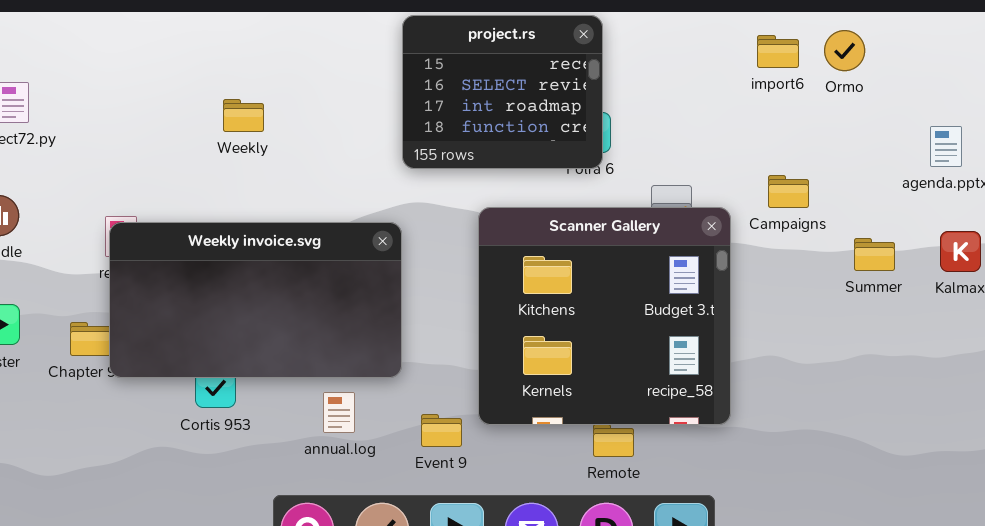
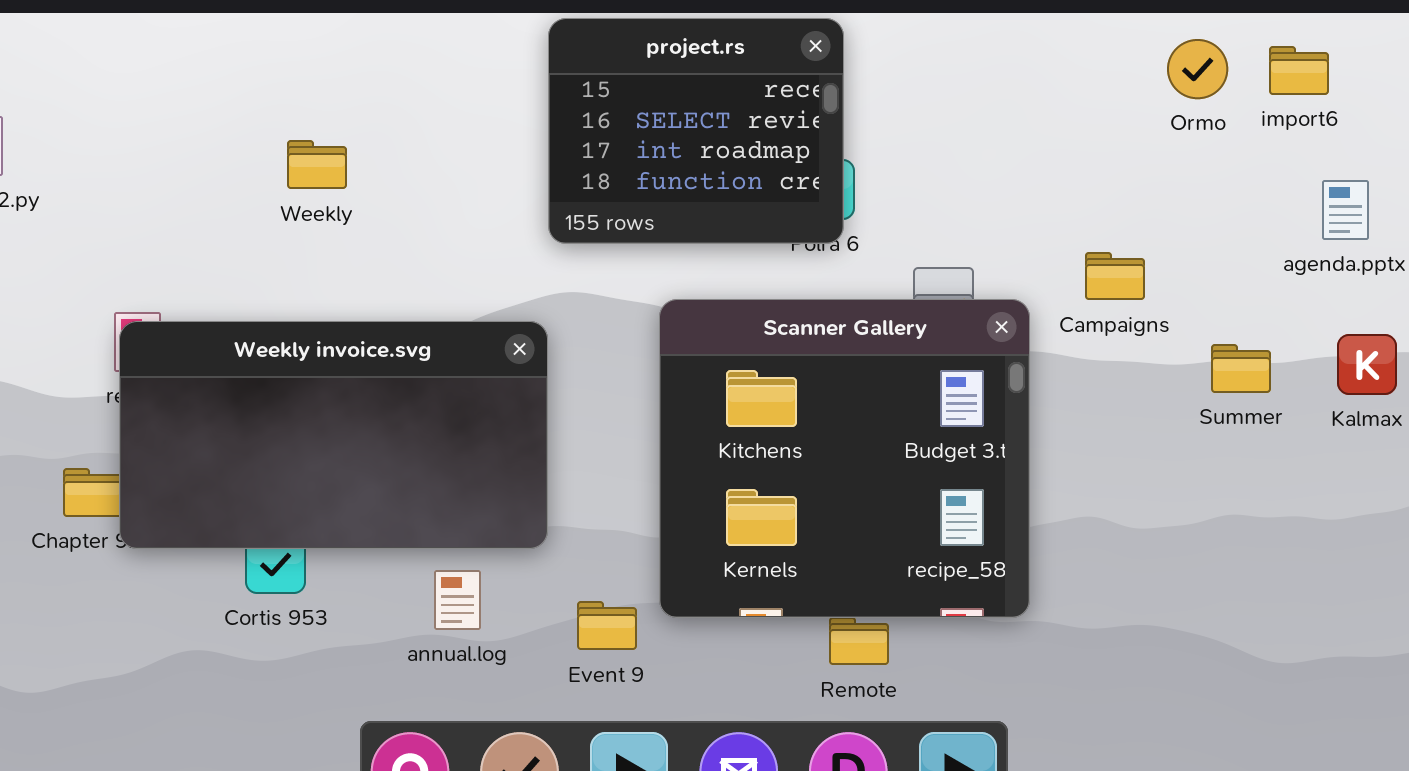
import6: [757,35,799,68] -> [1269,46,1329,95], moved

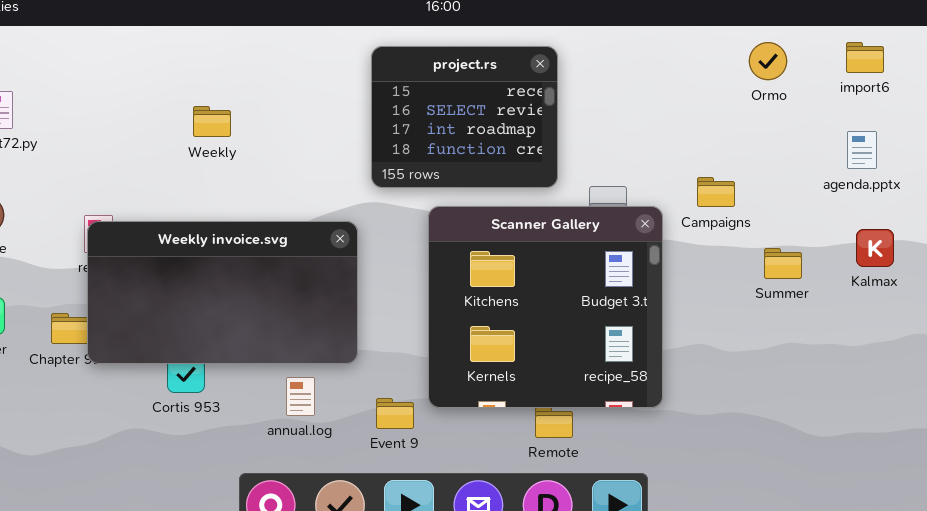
project.rs: [548,18,844,244] -> [371,46,558,188], moved
import6: [1269,46,1329,95] -> [846,42,884,73], moved
Summer: [1211,344,1271,393] -> [764,248,802,279], moved

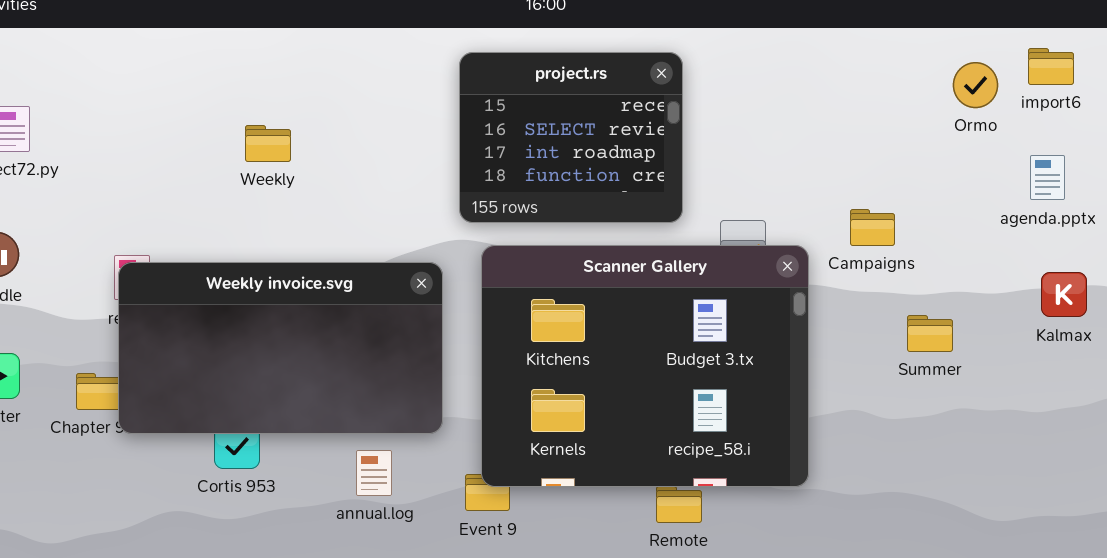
Ormo: [749,42,787,80] -> [953,62,998,108], moved
Scanner Gallery: [428,206,663,408] -> [481,245,809,487], resized
Summer: [764,248,802,279] -> [907,315,953,352], moved

